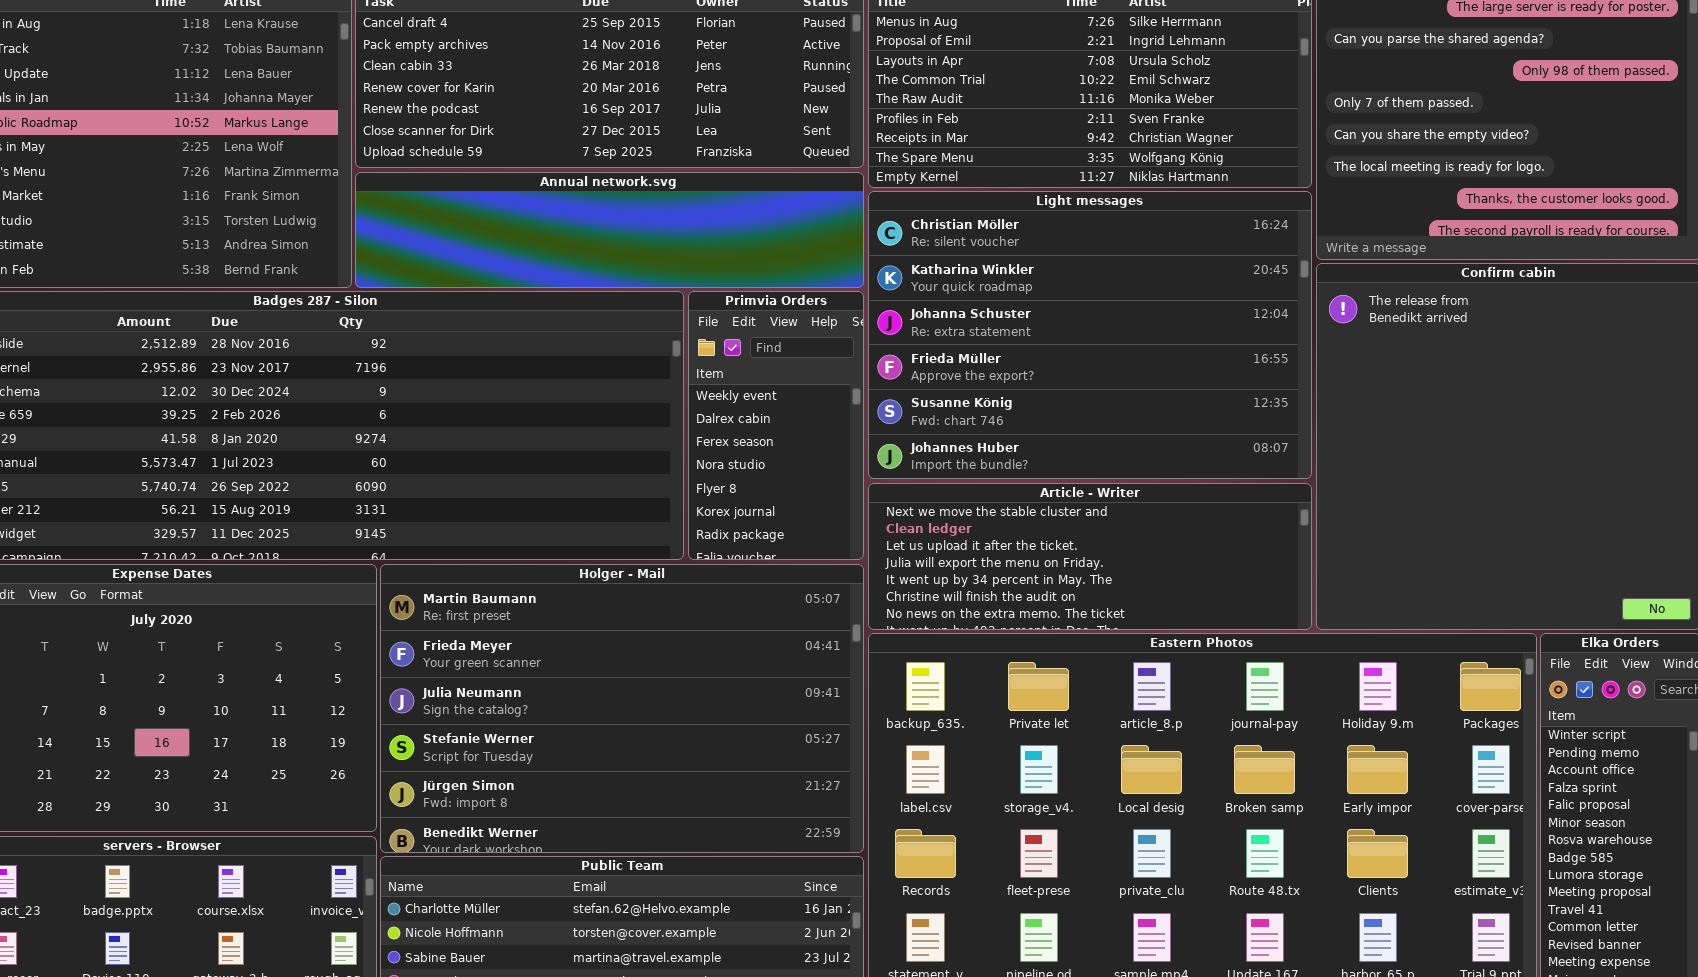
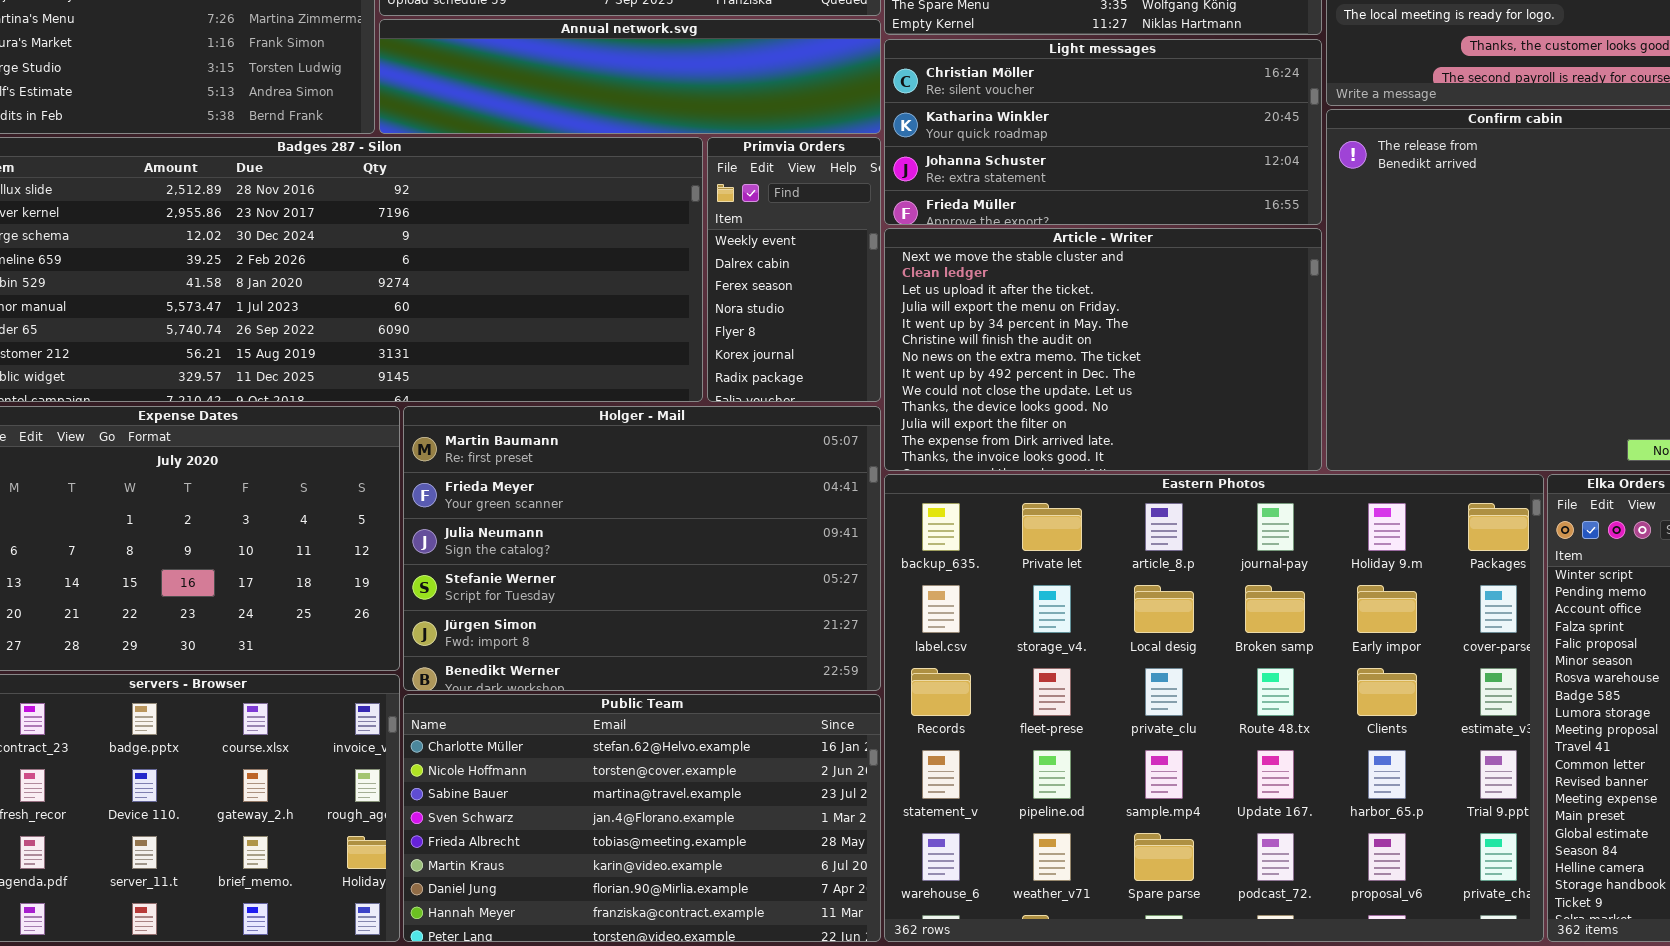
Light messages: [868,191,1312,479] -> [884,39,1322,225], resized
Article - Writer: [868,483,1312,630] -> [884,228,1322,471], resized

